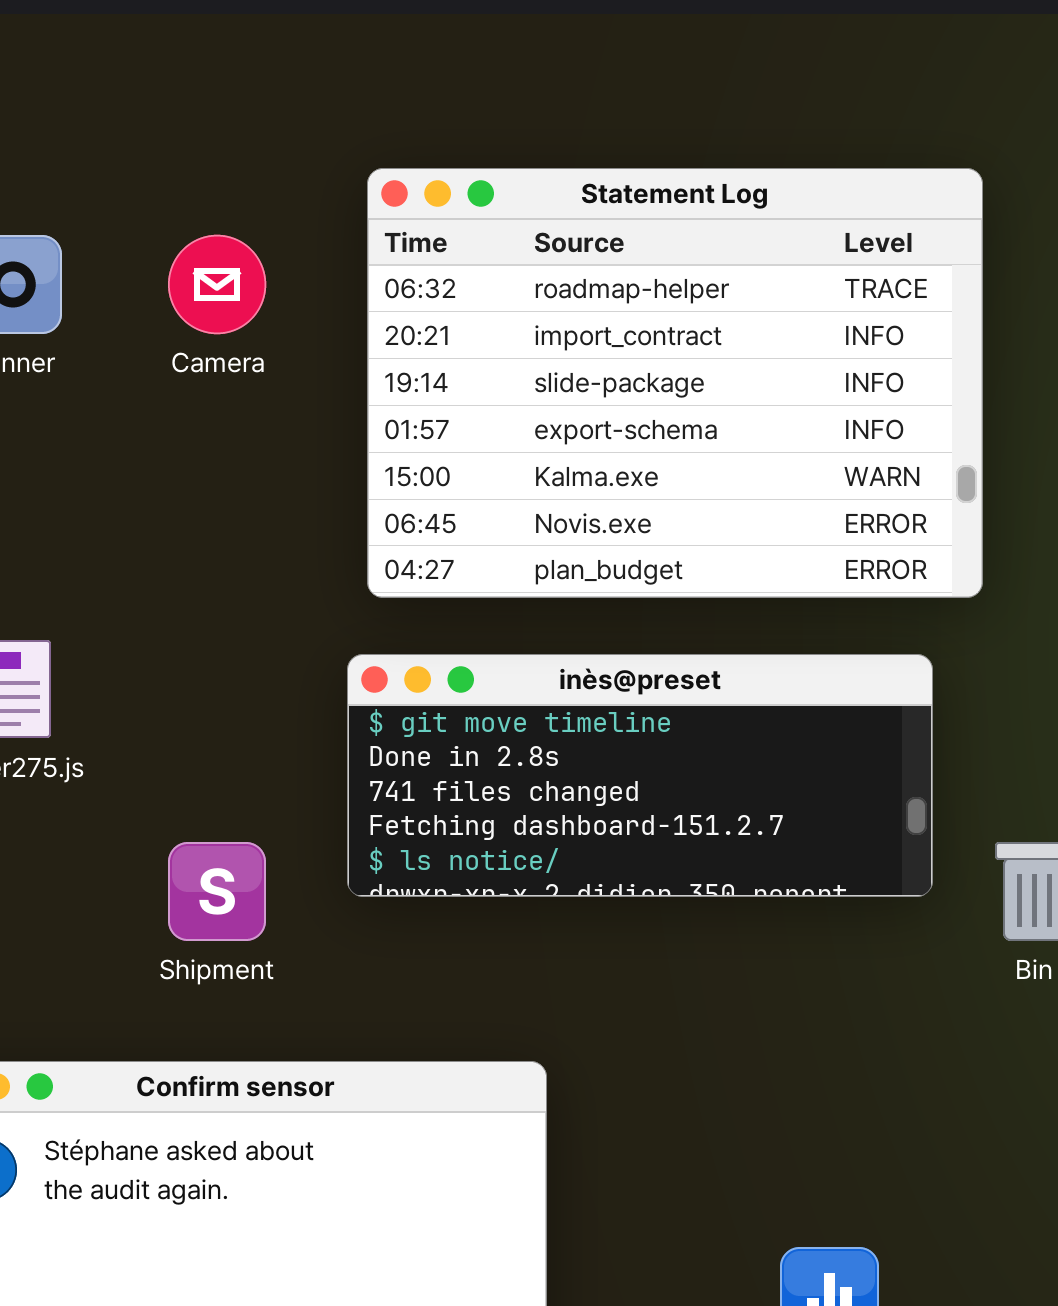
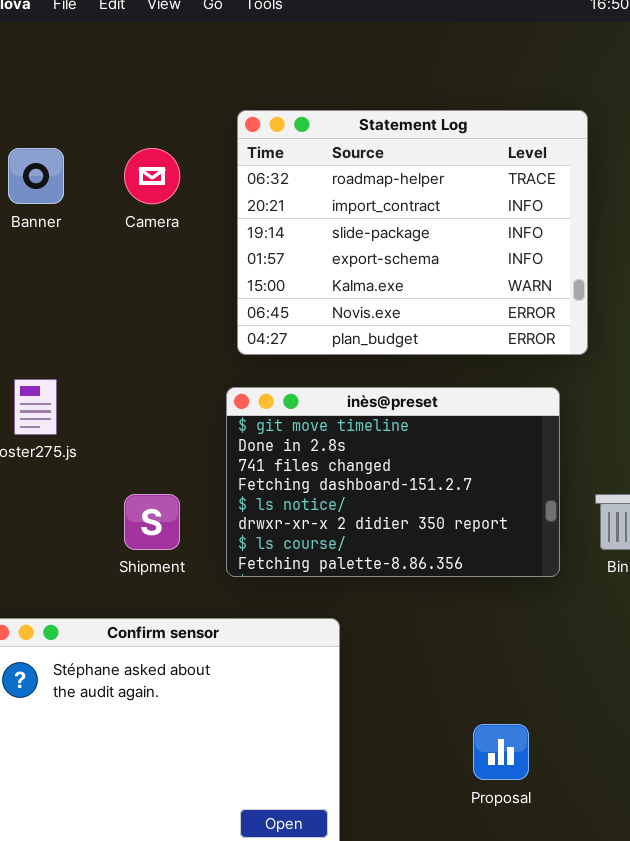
inès@preset: [347,654,933,897] -> [226,387,560,577], resized

